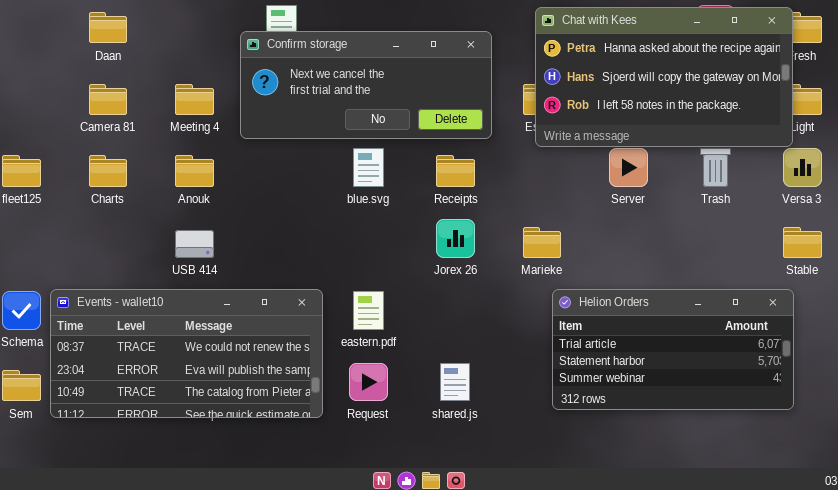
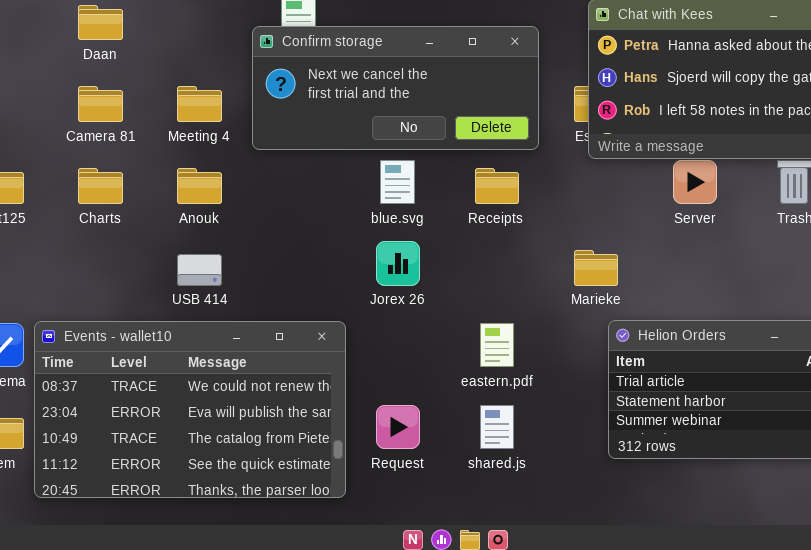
Jorex 26: [436,219,475,258] -> [376,241,420,286], moved
Events - wallet10: [50,289,323,418] -> [34,321,346,498], resized
eastern.pdf: [353,291,384,330] -> [480,323,514,367], moved

